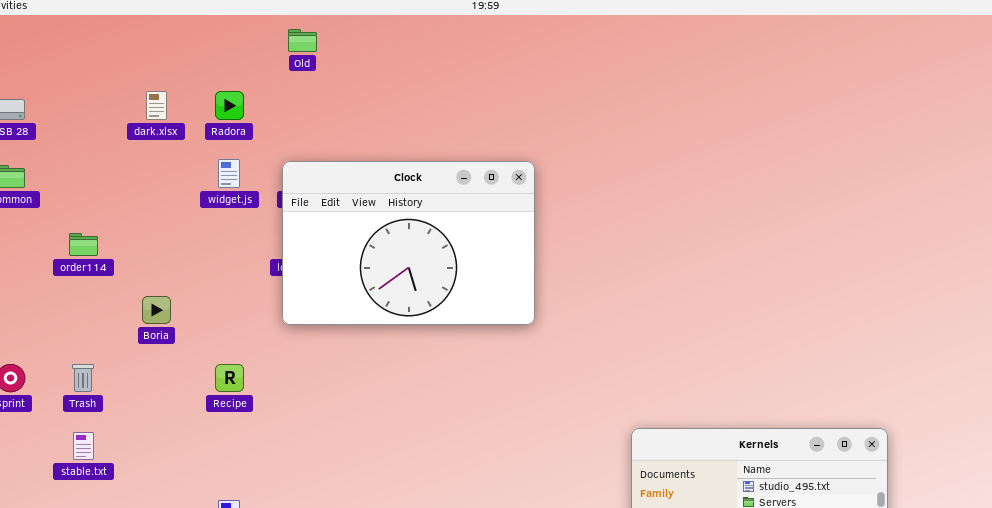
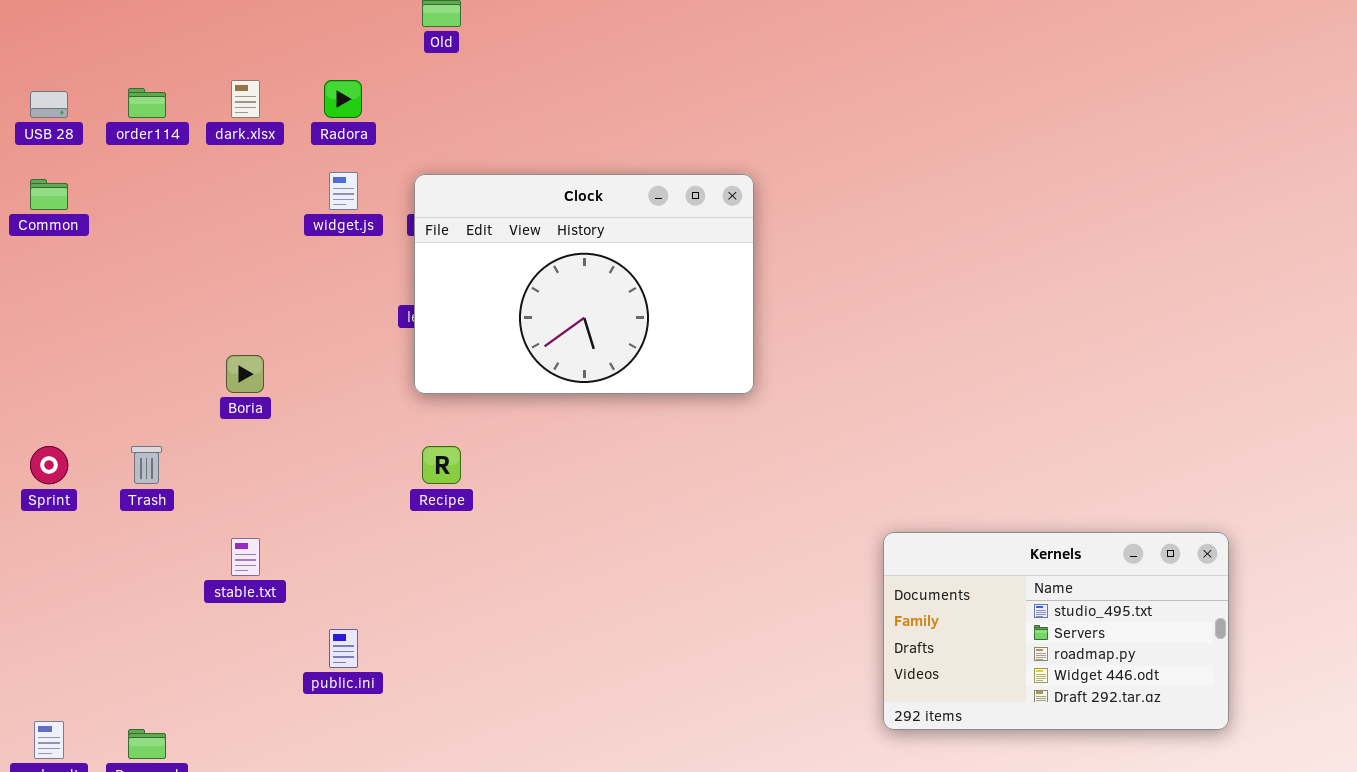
order114: [69,233,98,256] -> [128,88,166,118], moved
Recipe: [215,364,244,392] -> [422,446,461,484], moved
stable.txt: [73,432,94,460] -> [231,538,260,576], moved

